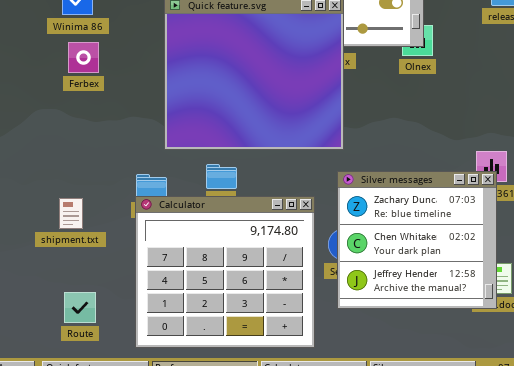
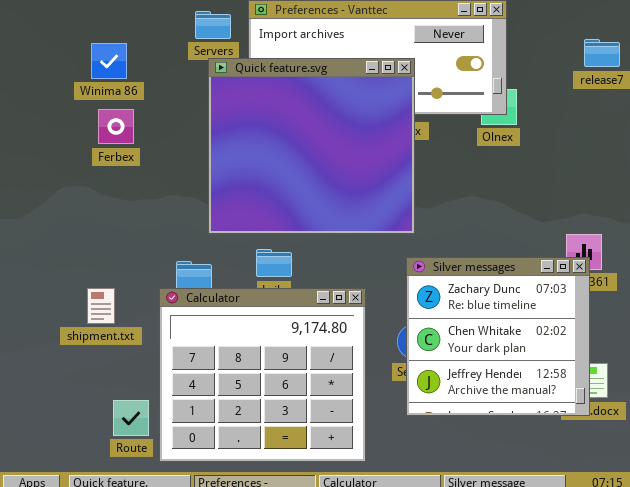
Calculator: [135,196,315,348] -> [159,288,366,462], moved
Route: [64,292,96,323] -> [113,400,149,436], moved

